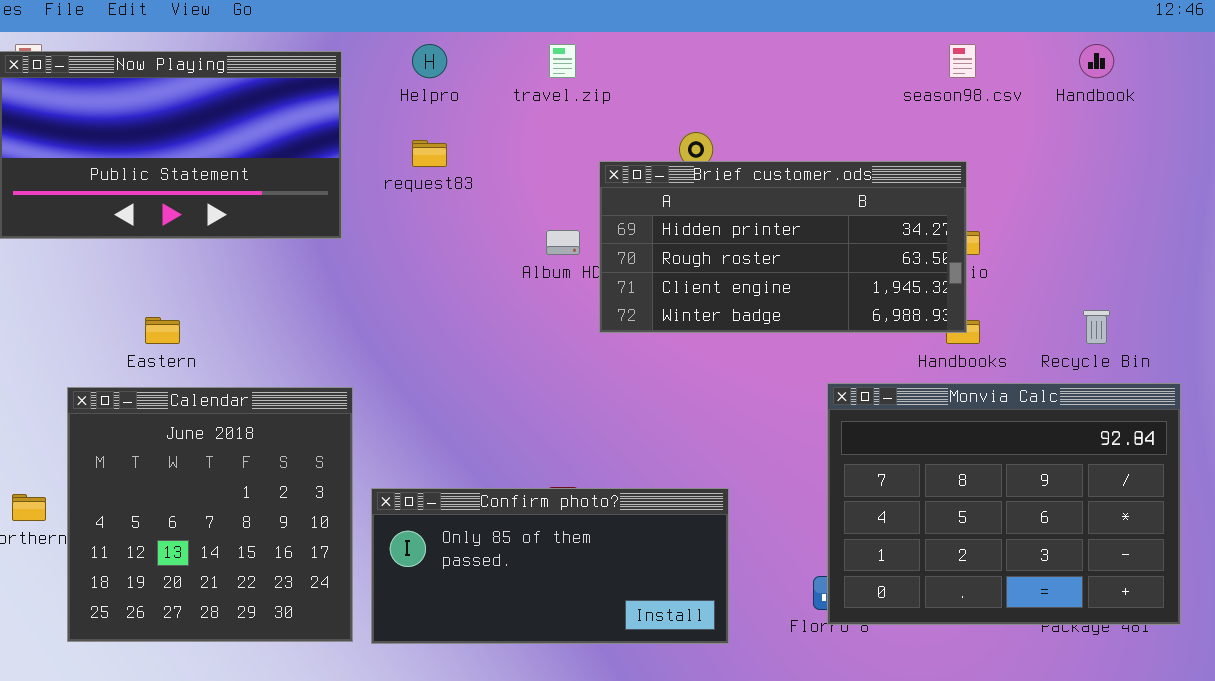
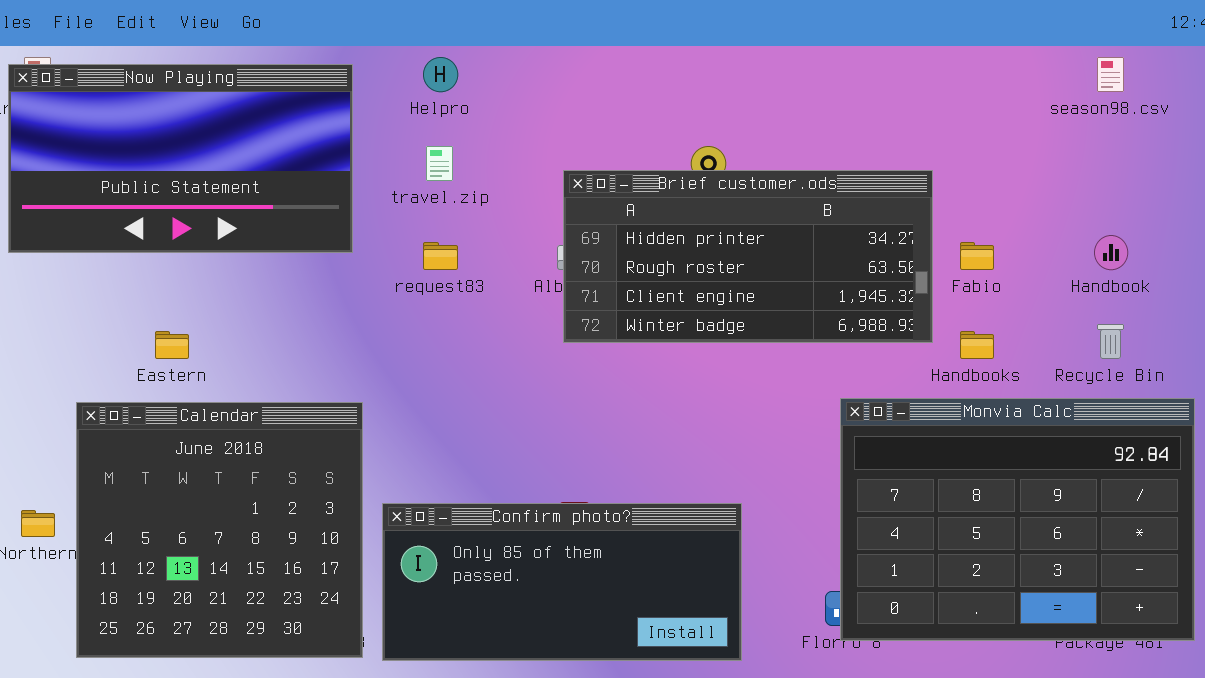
travel.zip: [549,44,576,78] -> [426,146,453,181], moved
season98.csv: [949,44,976,78] -> [1097,57,1124,92], moved
Handbook: [1079,44,1114,78] -> [1094,235,1128,270], moved
request83: [412,140,447,167] -> [423,242,458,270], moved
Brief customer.ods: [599,161,967,333] -> [563,170,933,343], moved

